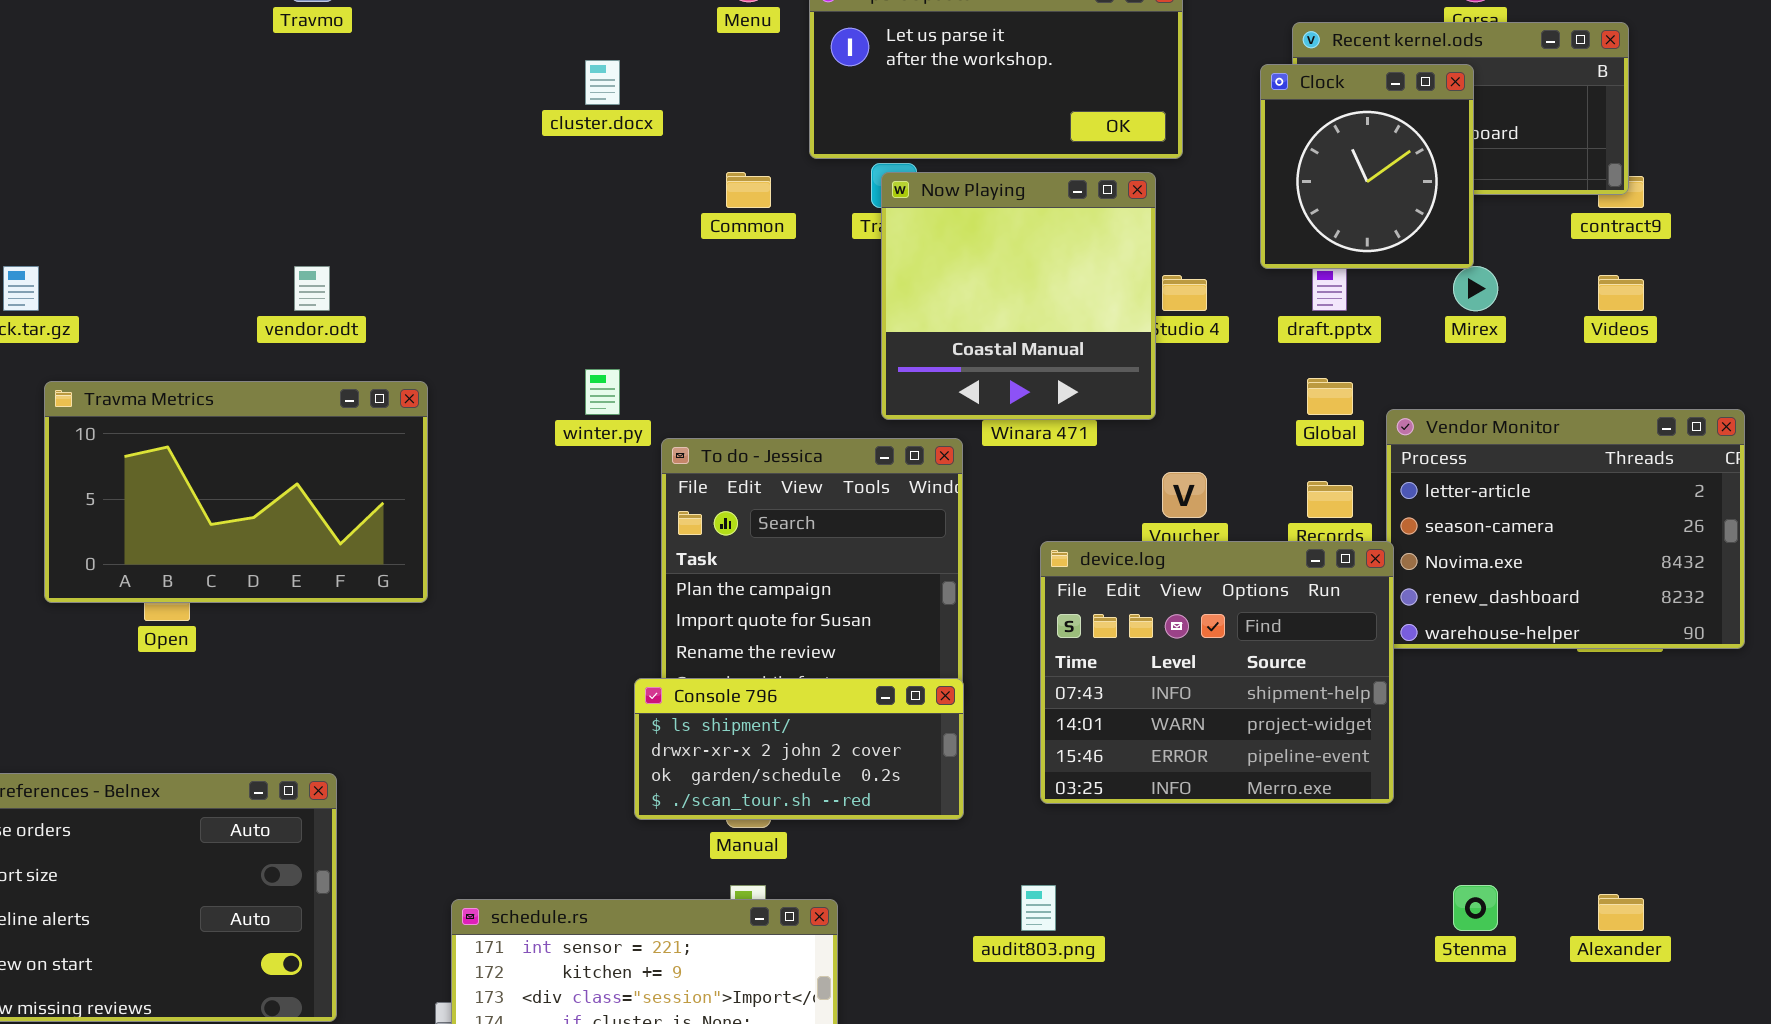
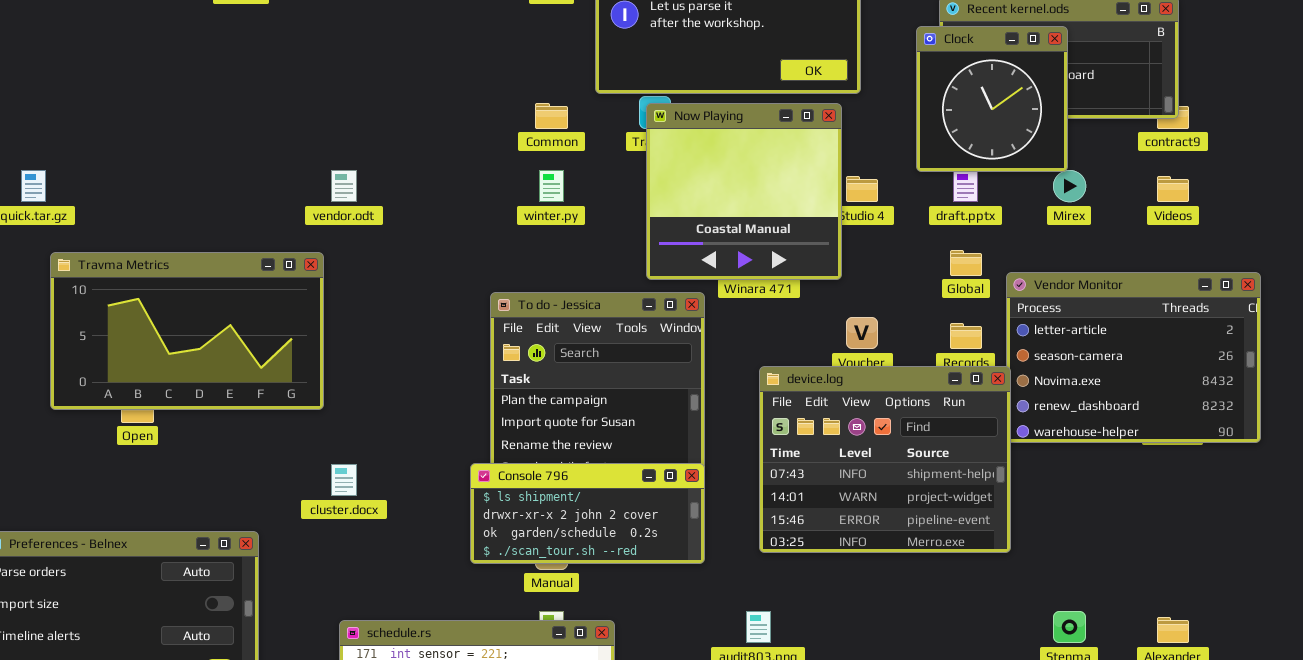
cluster.docx: [585,60,620,105] -> [331,464,357,496], moved
vendor.odt: [294,266,330,311] -> [331,170,357,202], moved
winter.py: [585,369,620,415] -> [539,170,564,202], moved

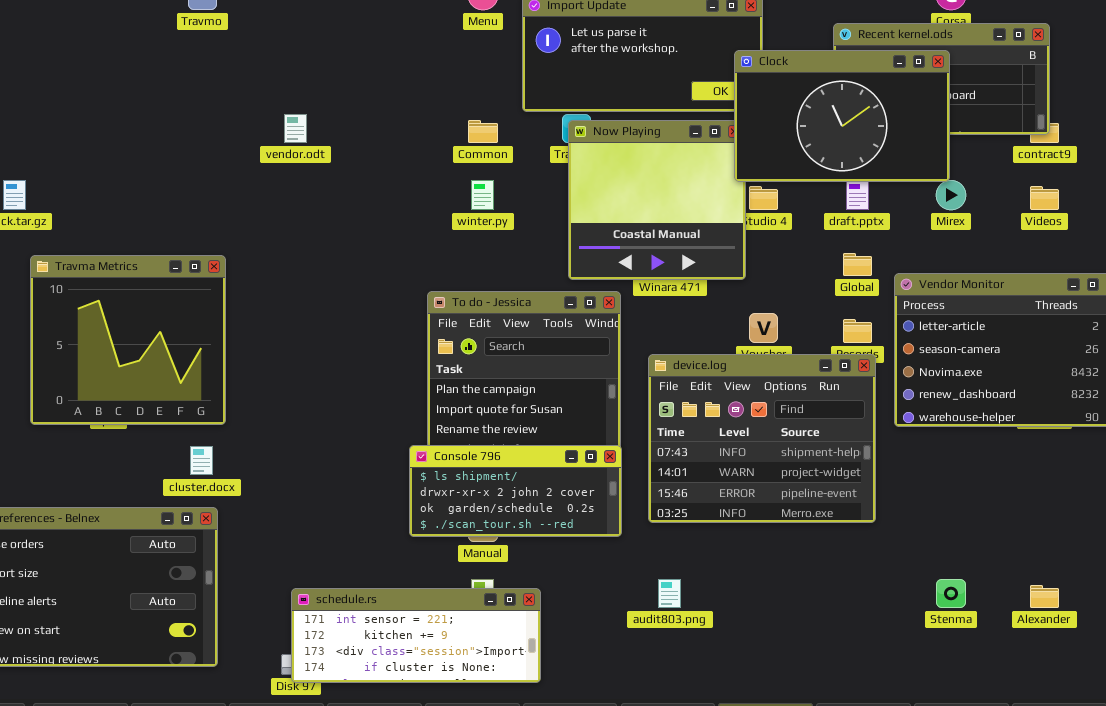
Clock: [916,26,1068,172] -> [734,50,950,182], resized
vendor.odt: [331,170,357,202] -> [284,114,307,143], moved
Travma Metrics: [50,252,324,410] -> [30,255,226,425], resized
device.log: [759,366,1011,553] -> [648,354,876,523], moved
cluster.docx: [331,464,357,496] -> [190,446,213,475], moved

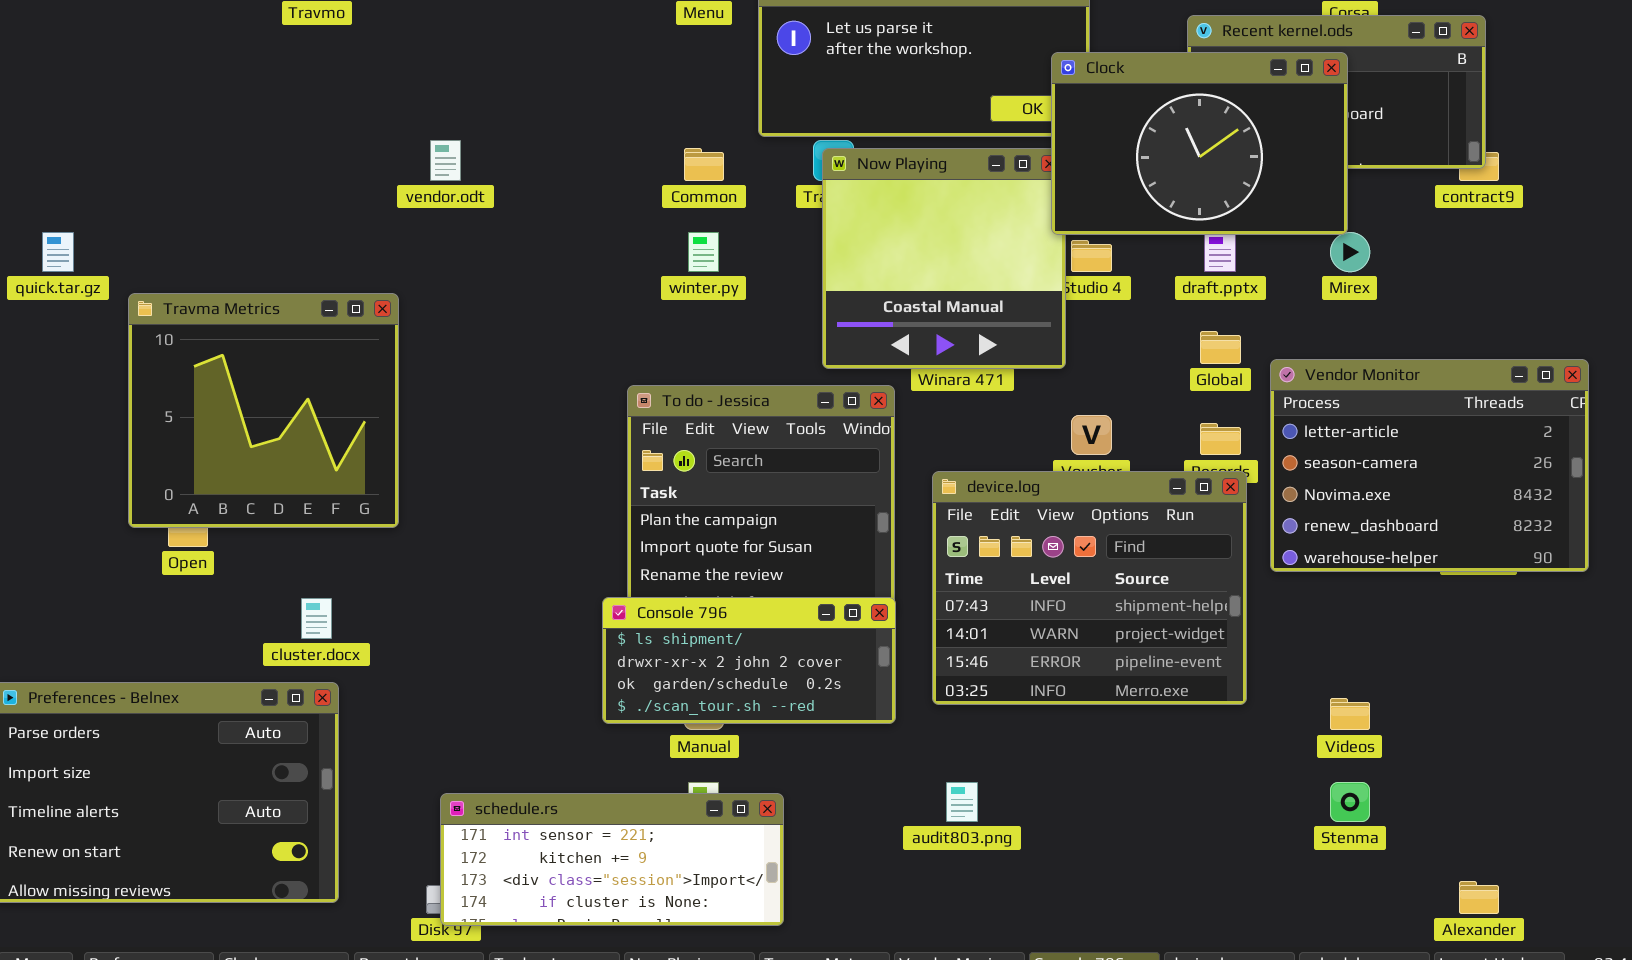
Videos: [1030,186,1059,210] -> [1330,698,1370,730], moved
Travma Metrics: [30,255,226,425] -> [128,293,399,528], moved
Alexander: [1030,585,1059,608] -> [1459,881,1499,914], moved

